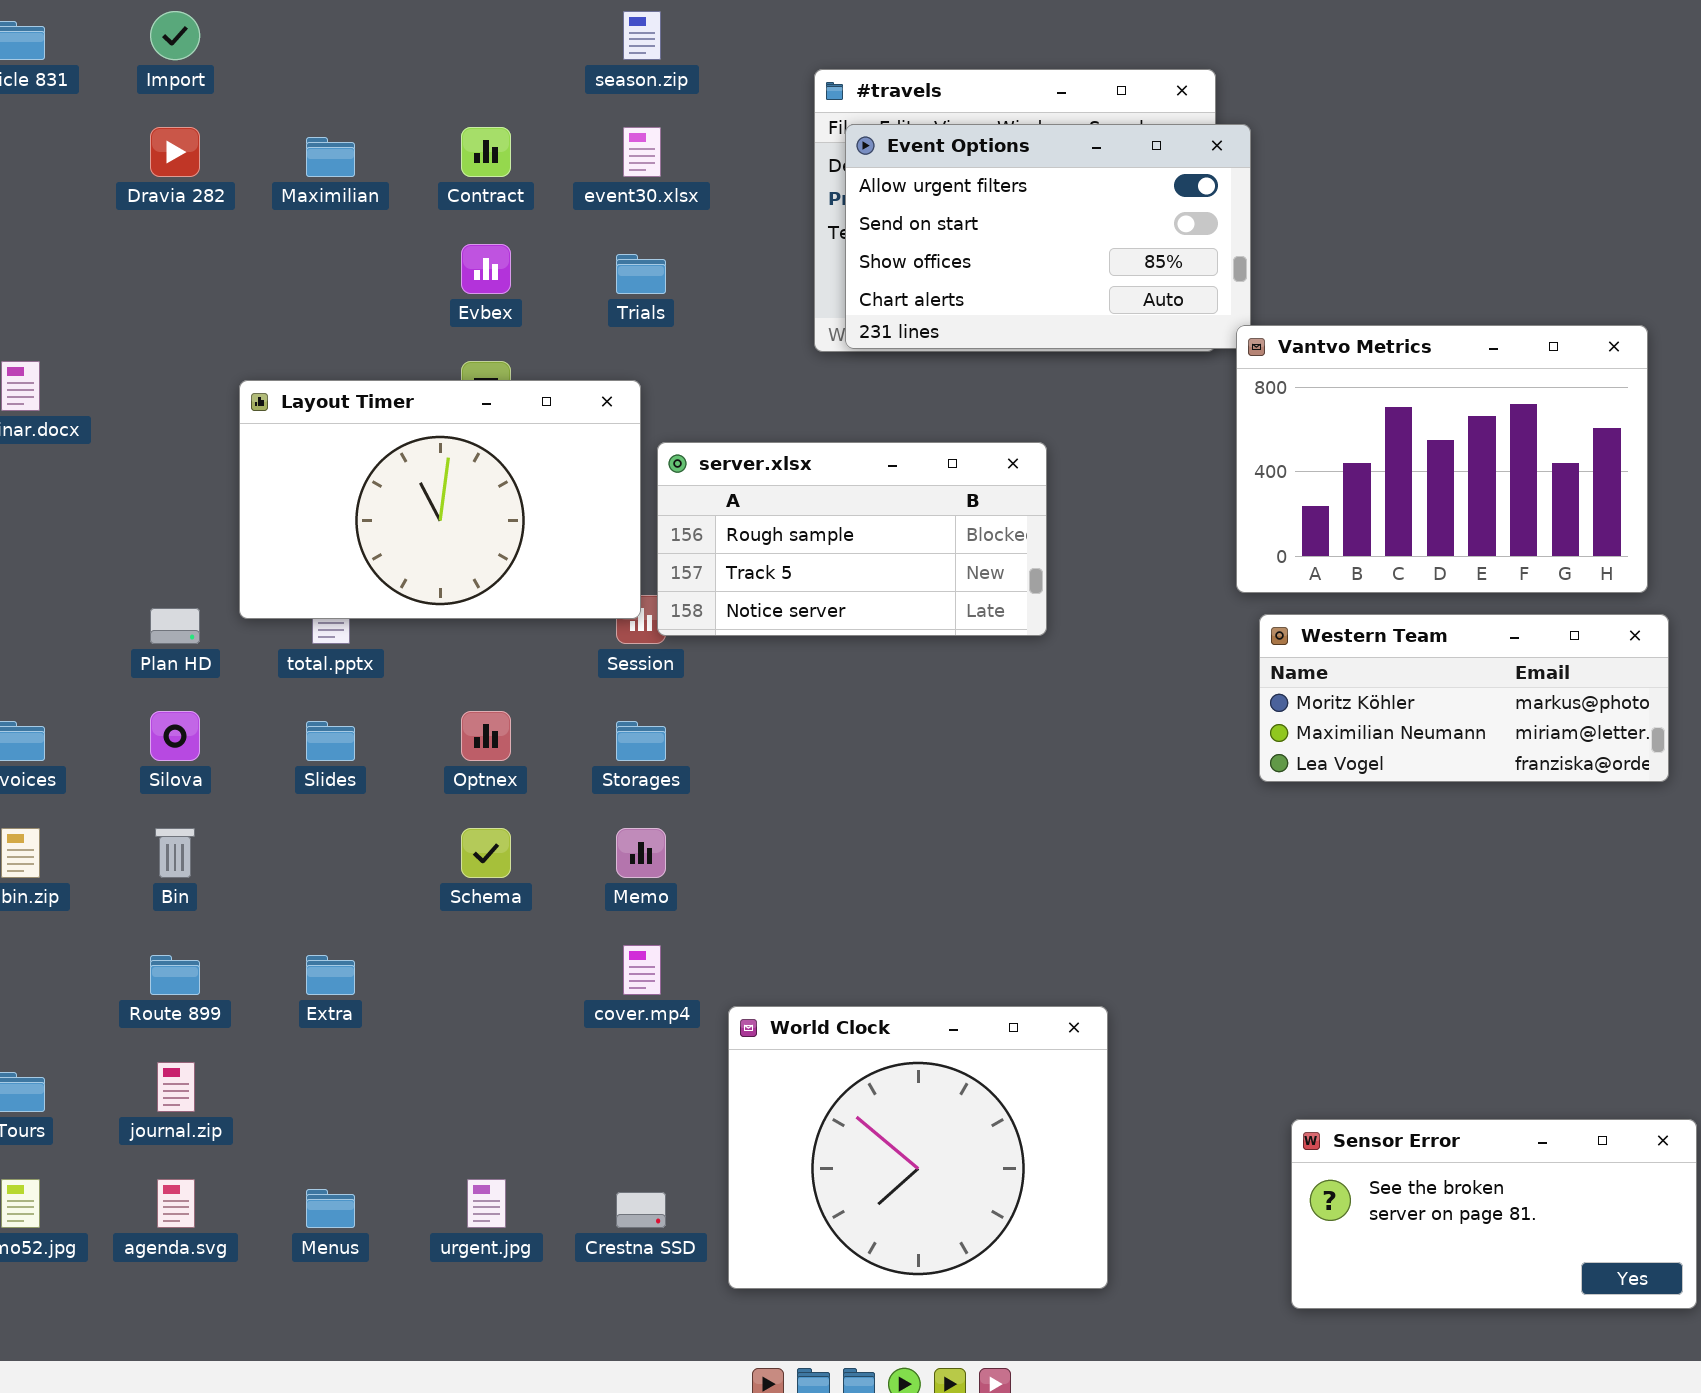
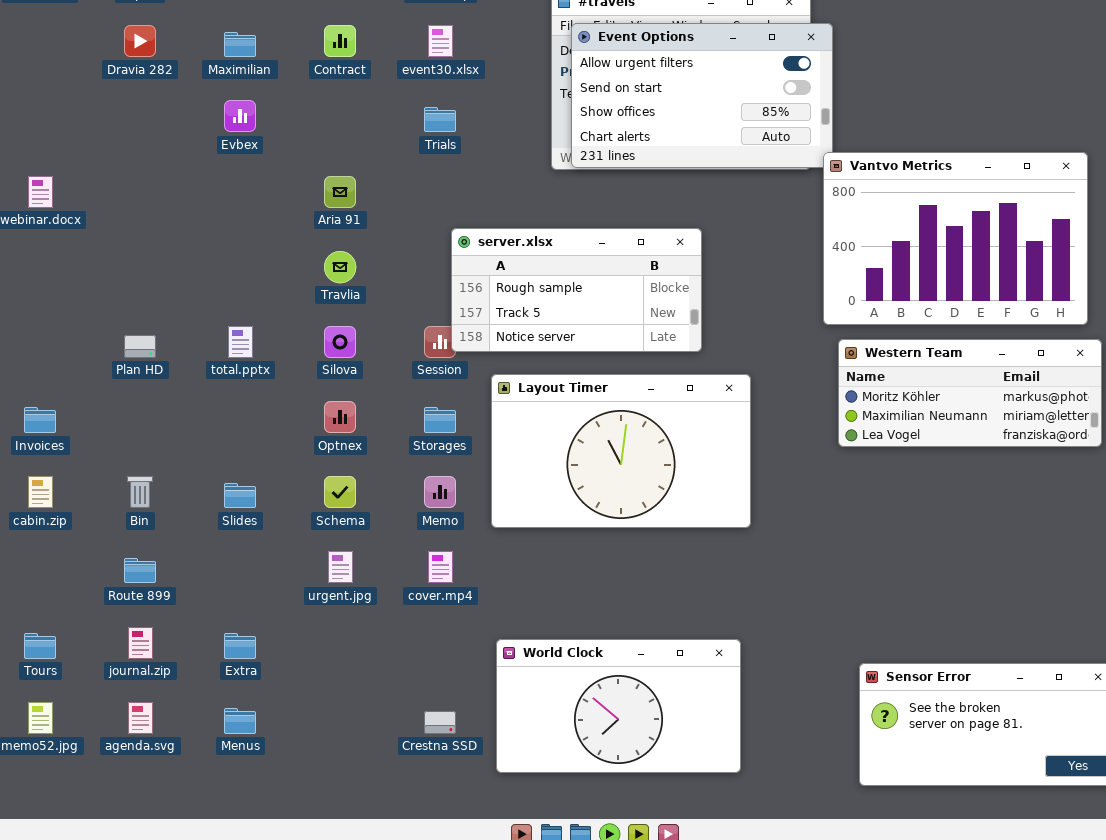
Evbex: [461,244,511,294] -> [224,100,256,132], moved
Layout Timer: [239,380,641,619] -> [491,374,751,528], moved
Silova: [150,711,200,761] -> [324,326,356,358], moved
Slides: [306,721,355,761] -> [224,483,256,508], moved
Extra: [306,955,355,995] -> [224,633,256,659], moved
World Clock: [728,1006,1108,1289] -> [496,639,741,773], resized
urgent.jpg: [467,1179,506,1228] -> [328,551,353,583], moved

